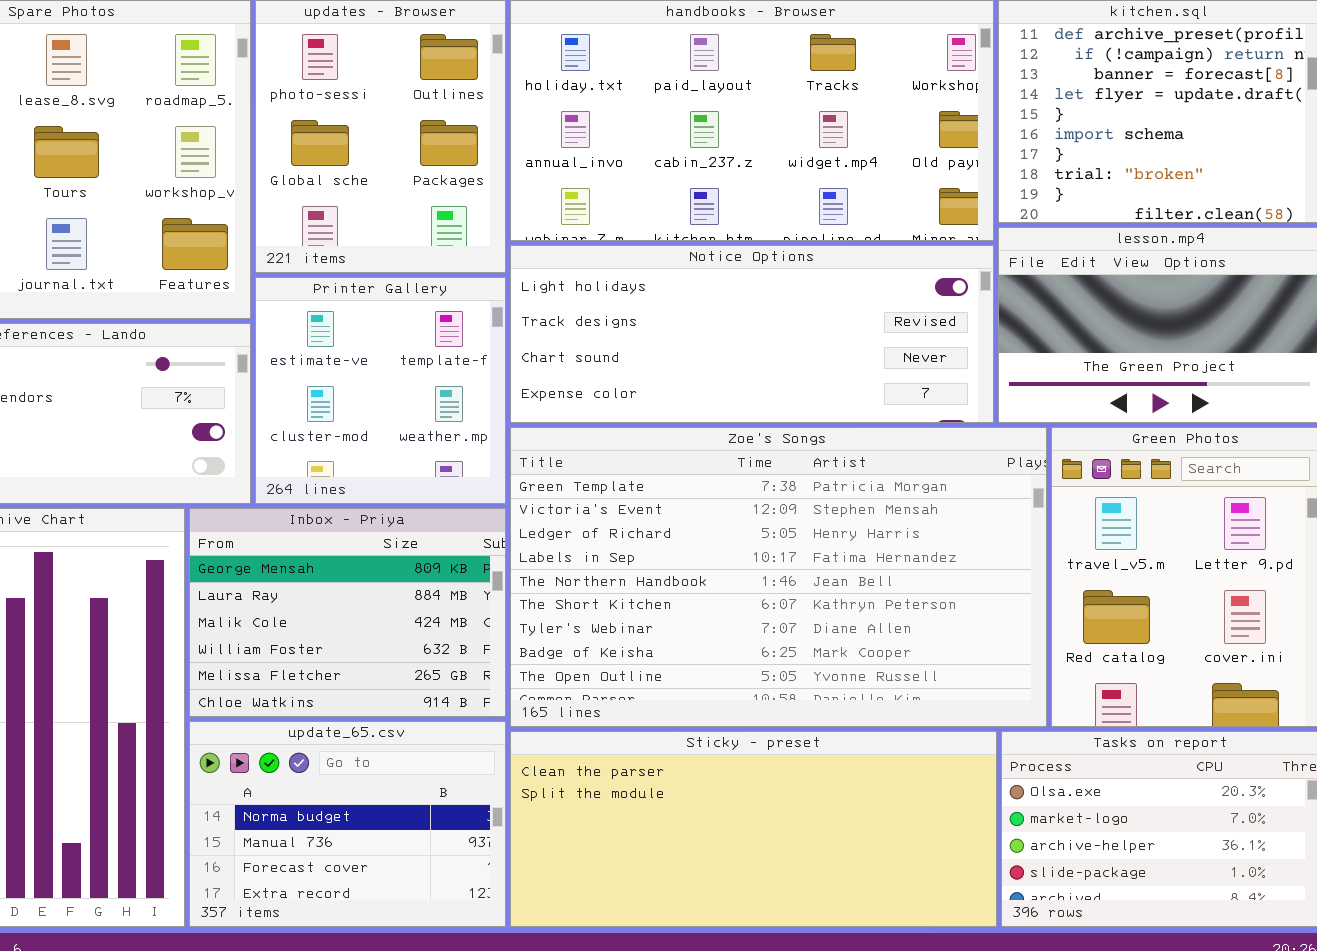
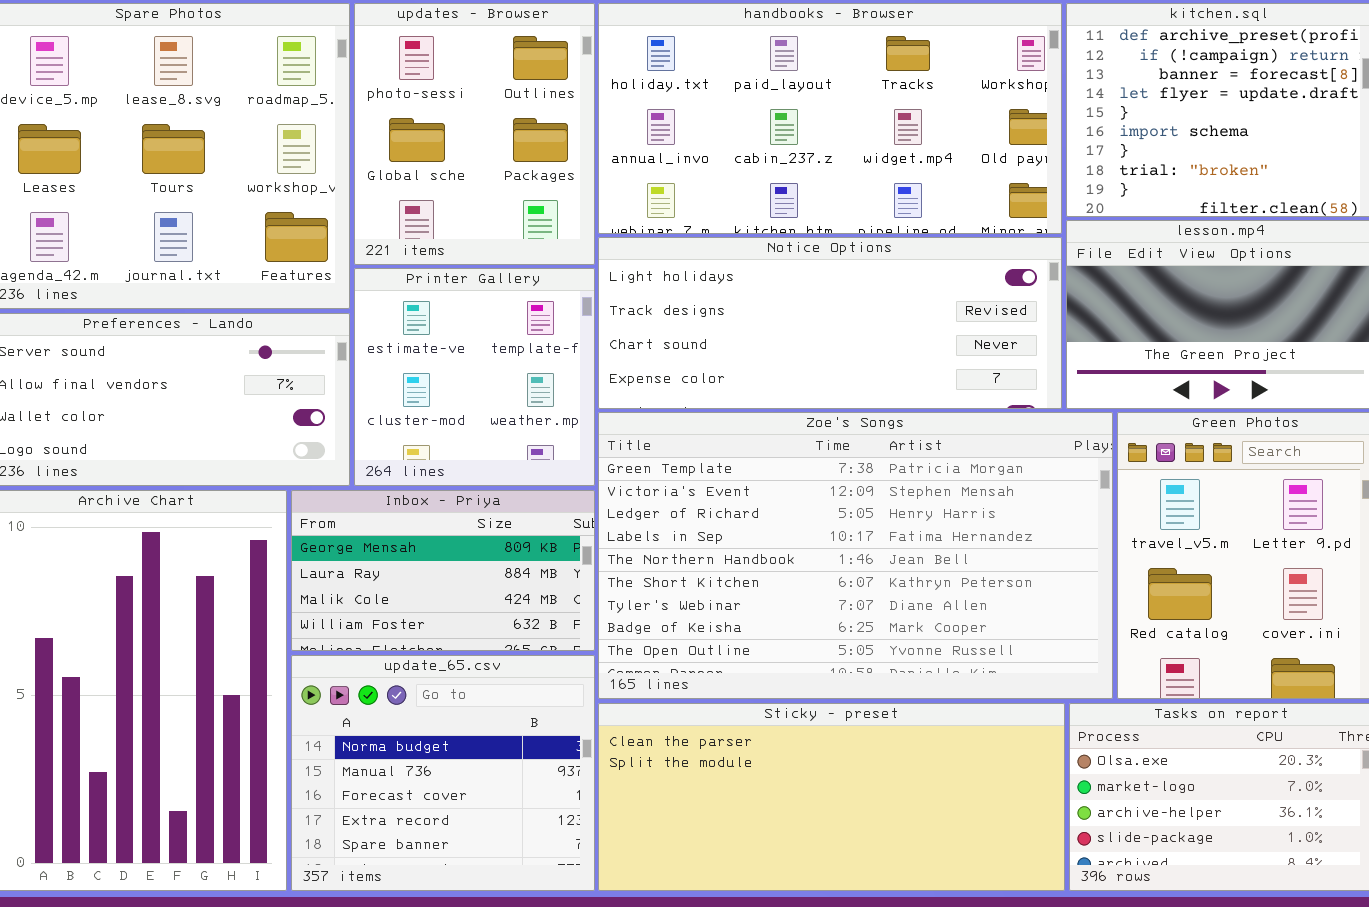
Inbox - Priya: [189,508,506,717] -> [291,490,595,651], resized
update_65.csv: [189,721,506,927] -> [291,655,595,891], resized

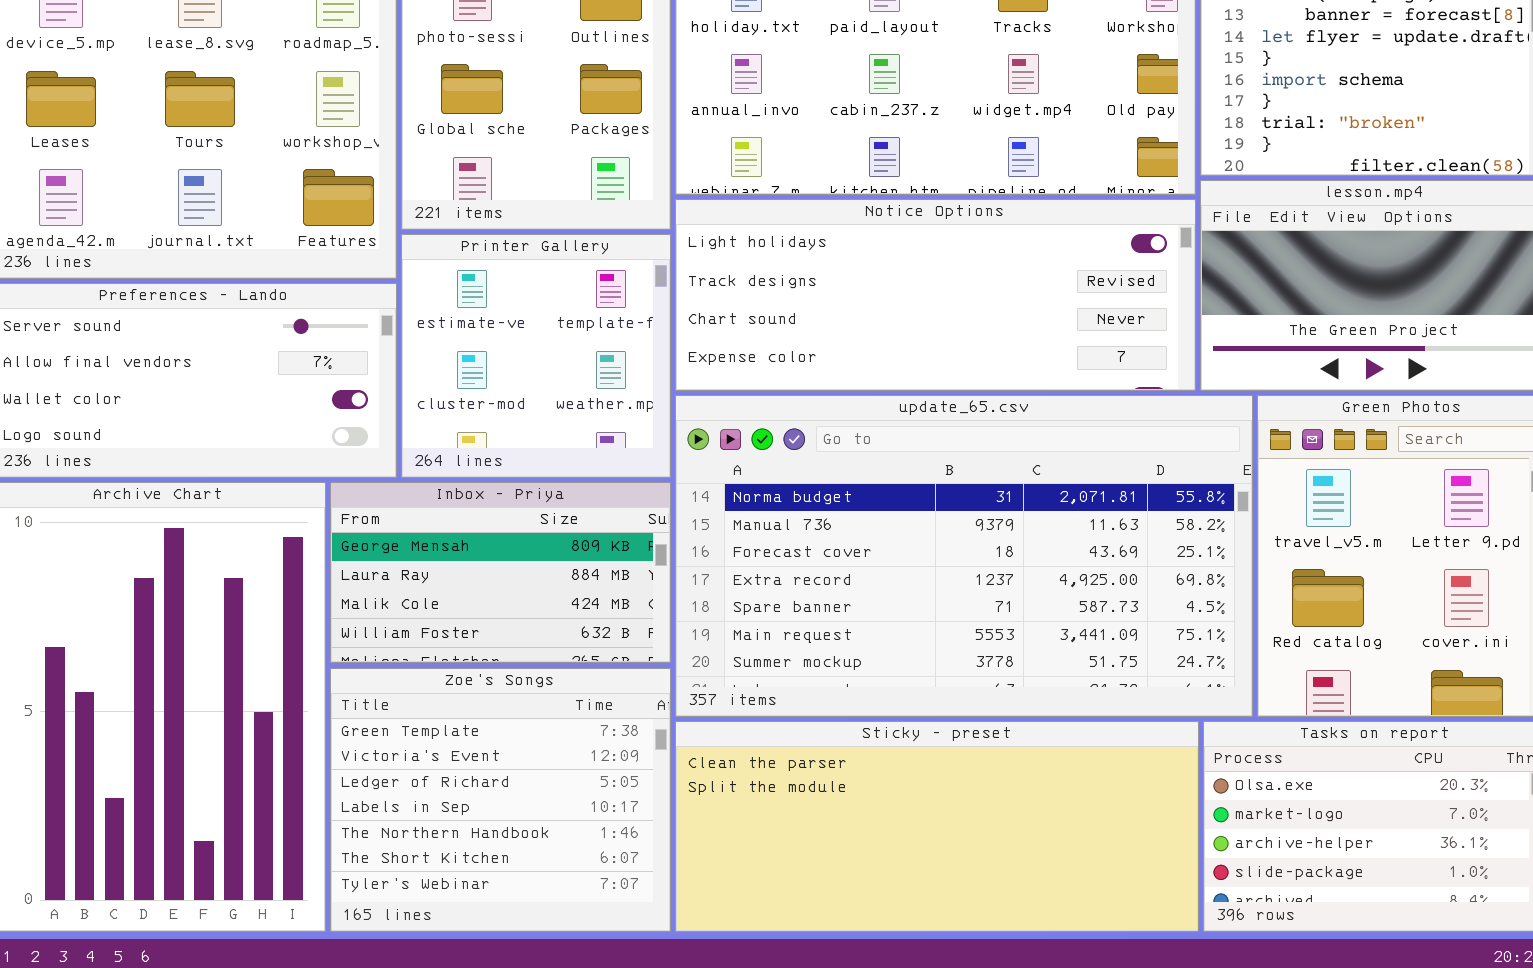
Zoe's Songs: [598,412,1113,699] -> [330,668,671,932], moved, resized
update_65.csv: [291,655,595,891] -> [675,395,1253,717], moved, resized

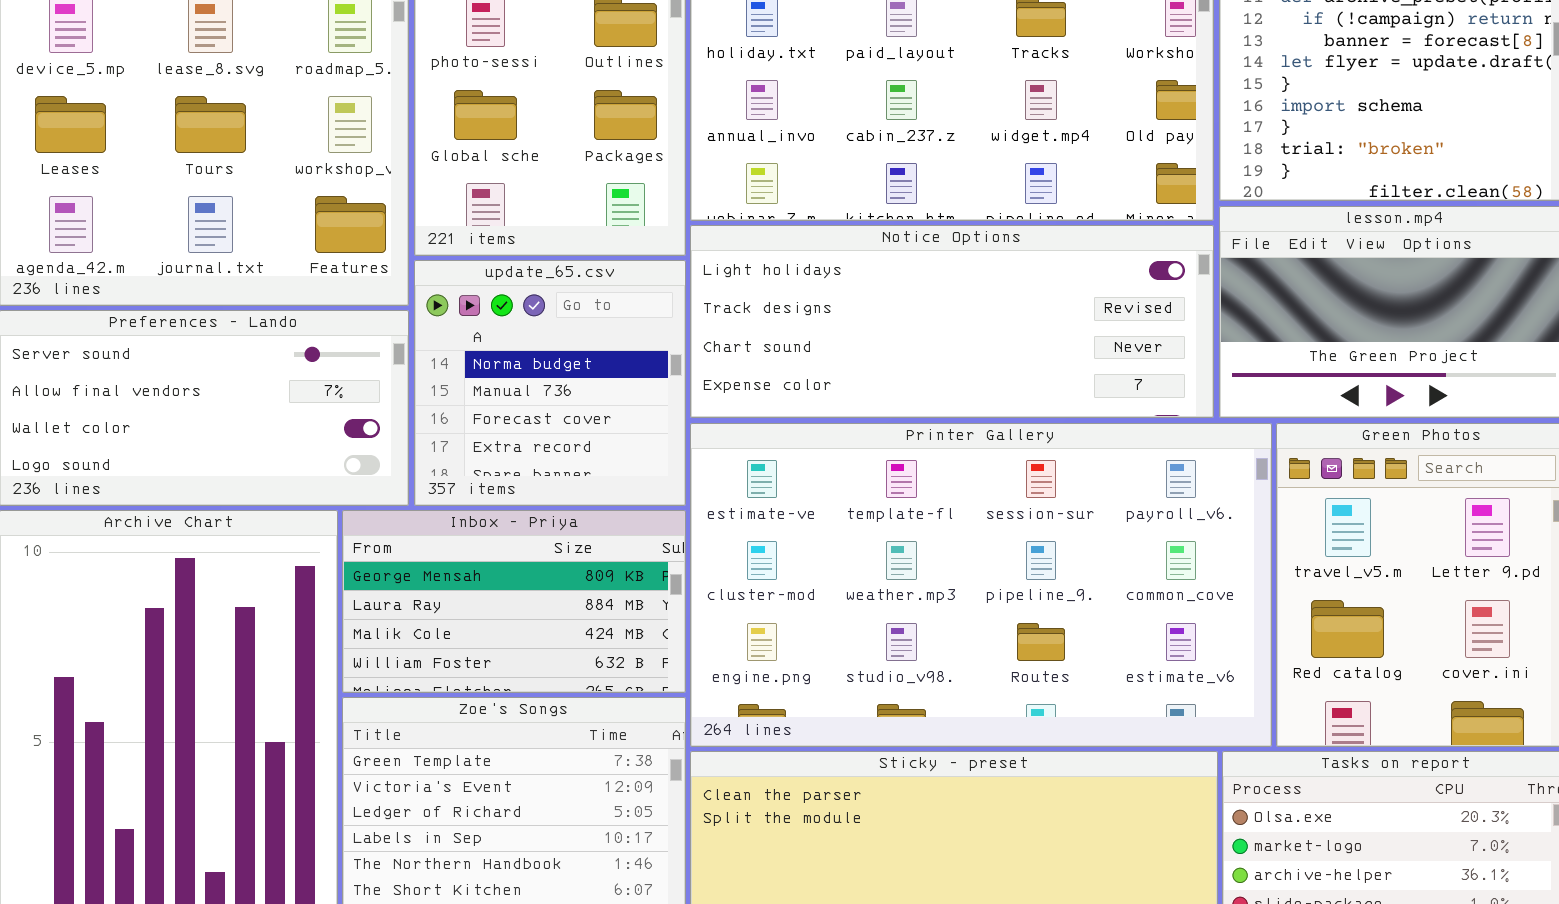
Printer Gallery: [401,234,671,478] -> [690,423,1272,747], moved, resized
update_65.csv: [675,395,1253,717] -> [414,260,686,506], moved, resized

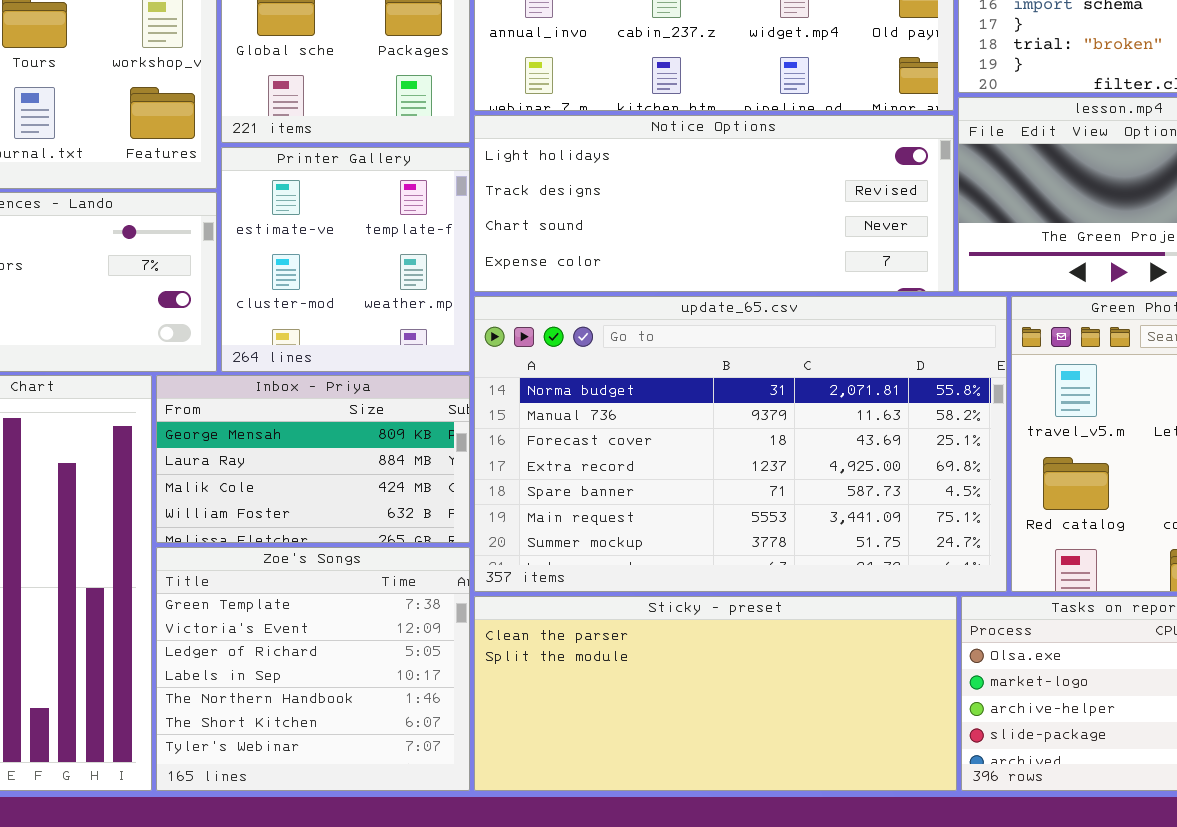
update_65.csv: [414,260,686,506] -> [474,296,1007,592], moved, resized
Printer Gallery: [690,423,1272,747] -> [221,147,470,372], moved, resized

